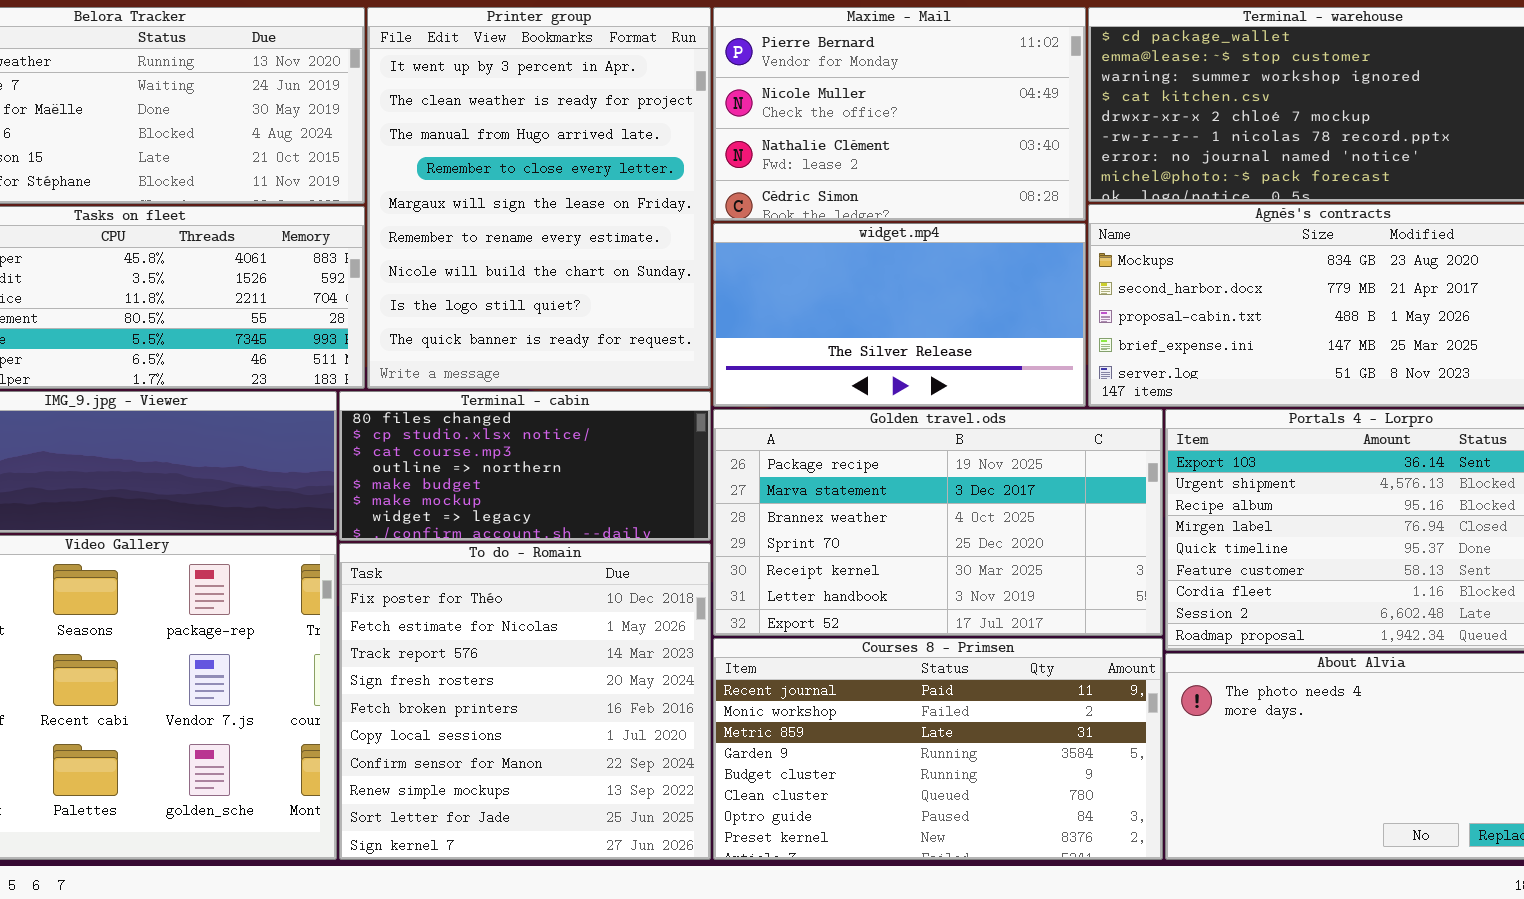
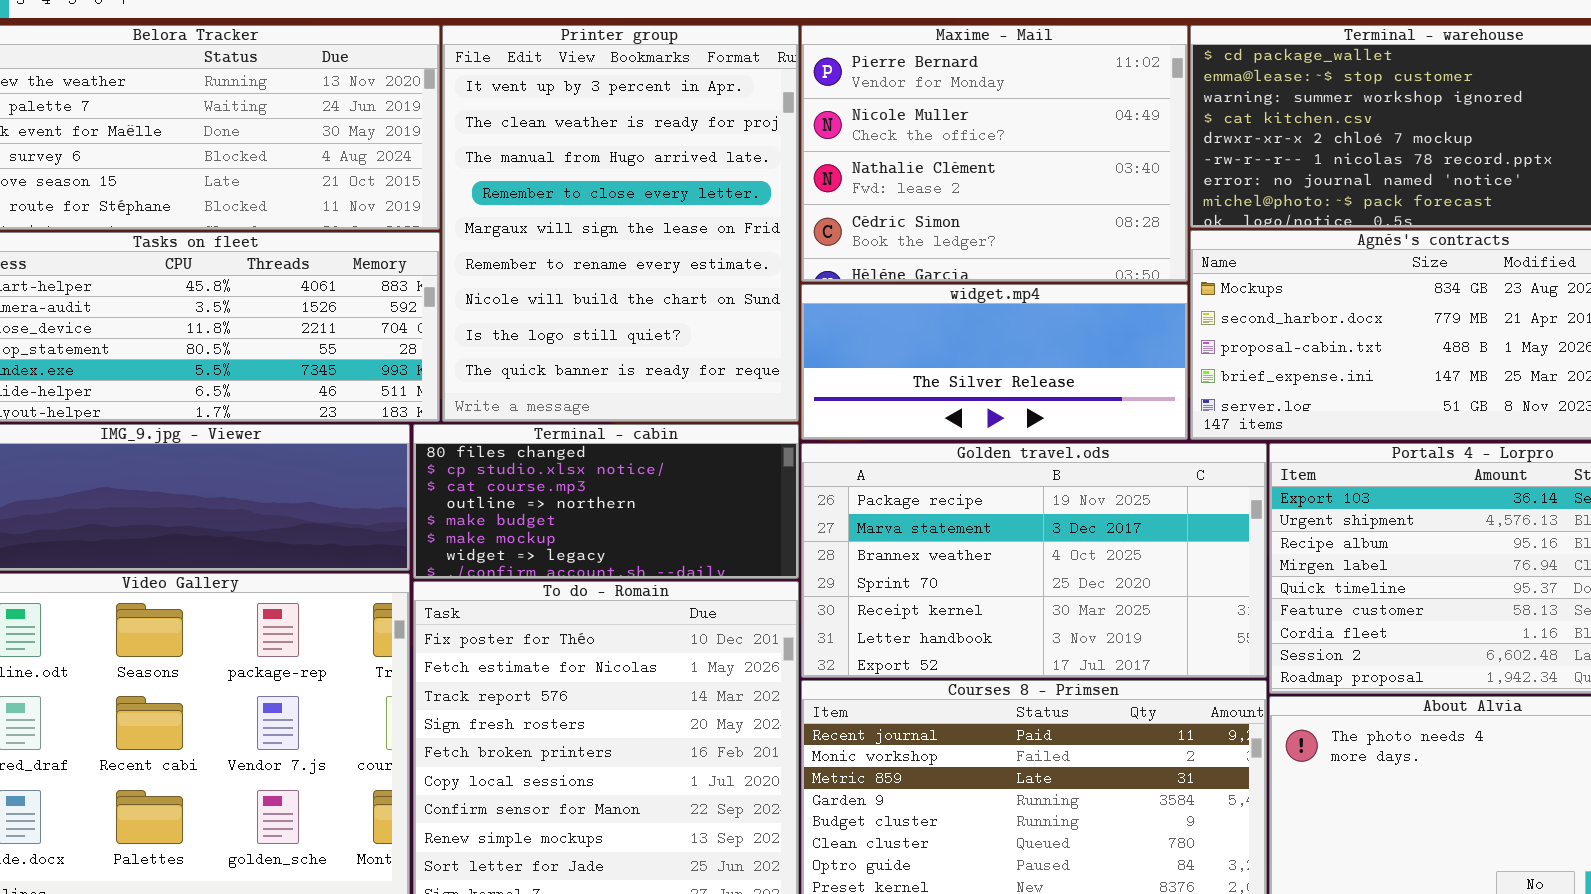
Maxime - Mail: [713,7,1086,221] -> [801,25,1188,282], resized
widget.mp4: [713,223,1086,407] -> [801,284,1188,440], resized

